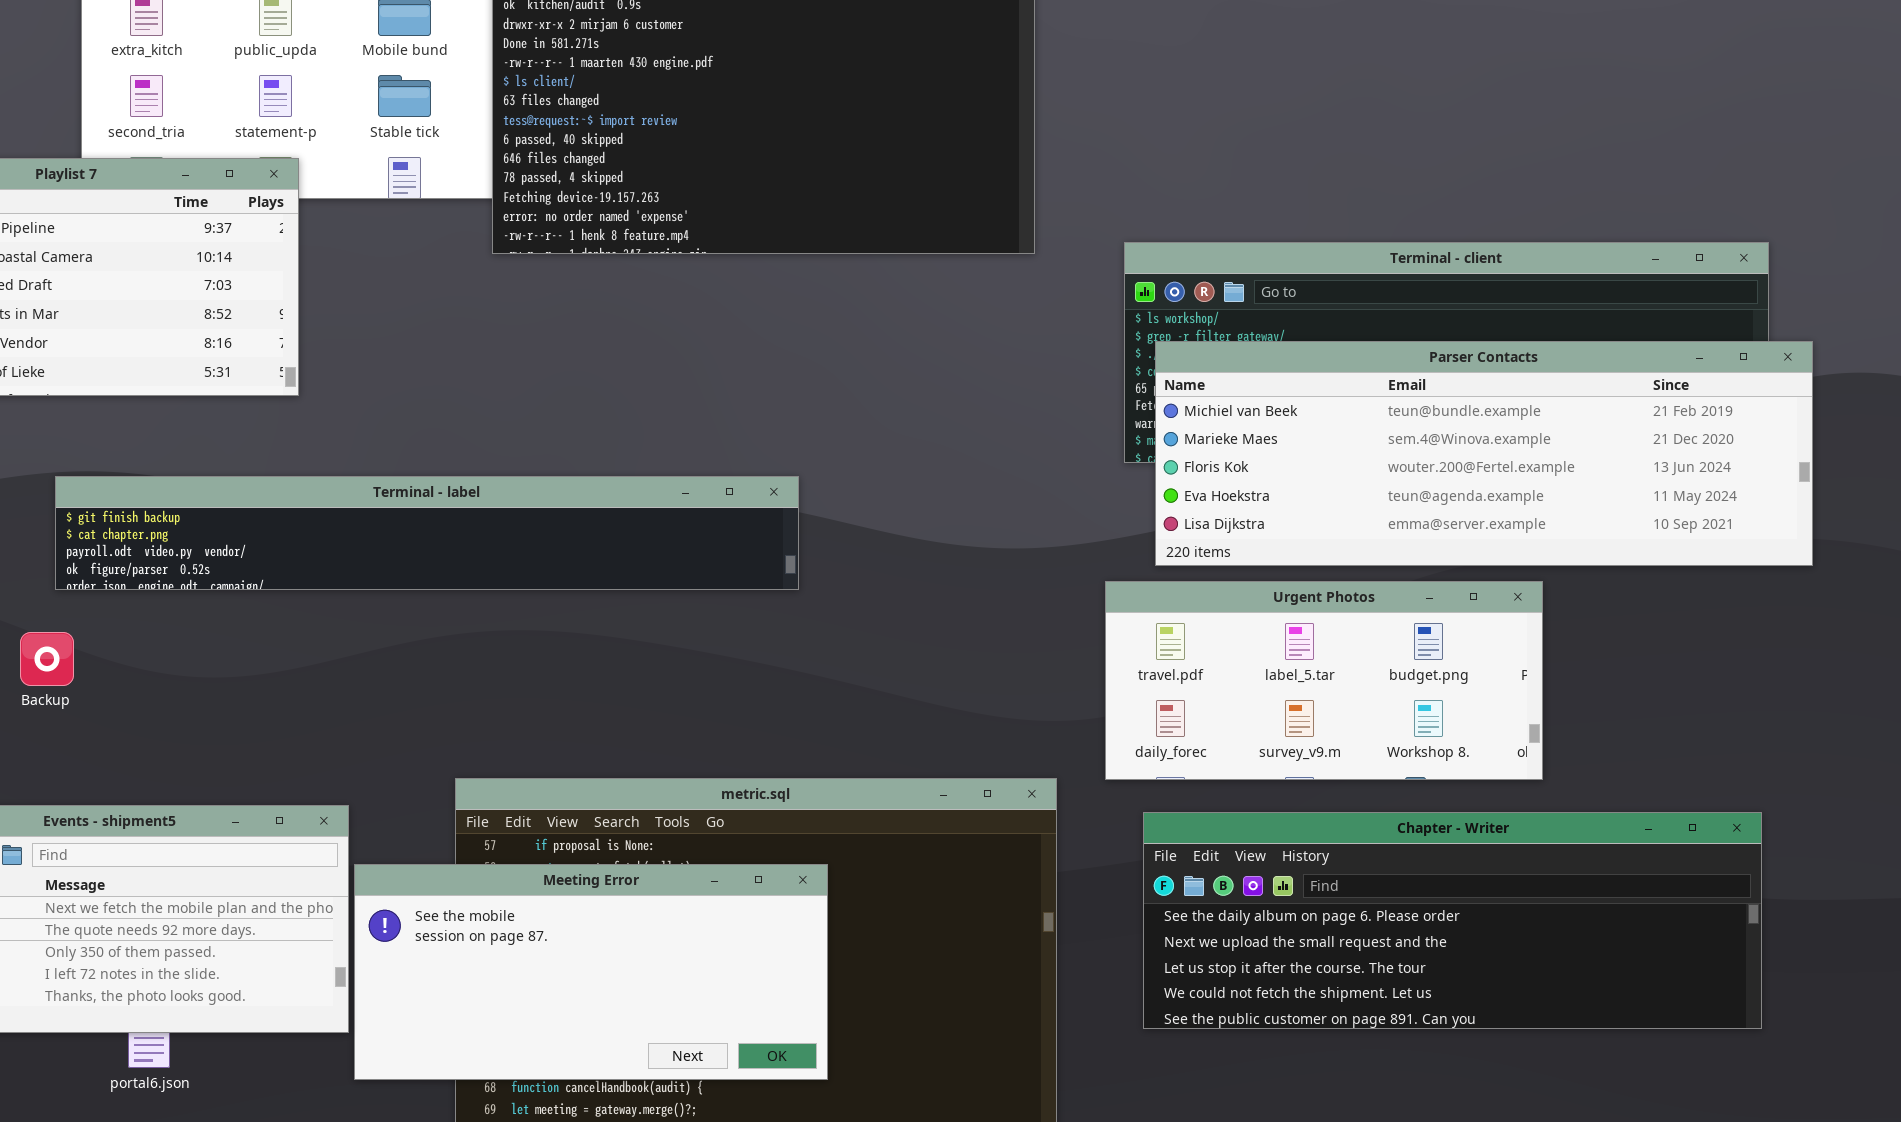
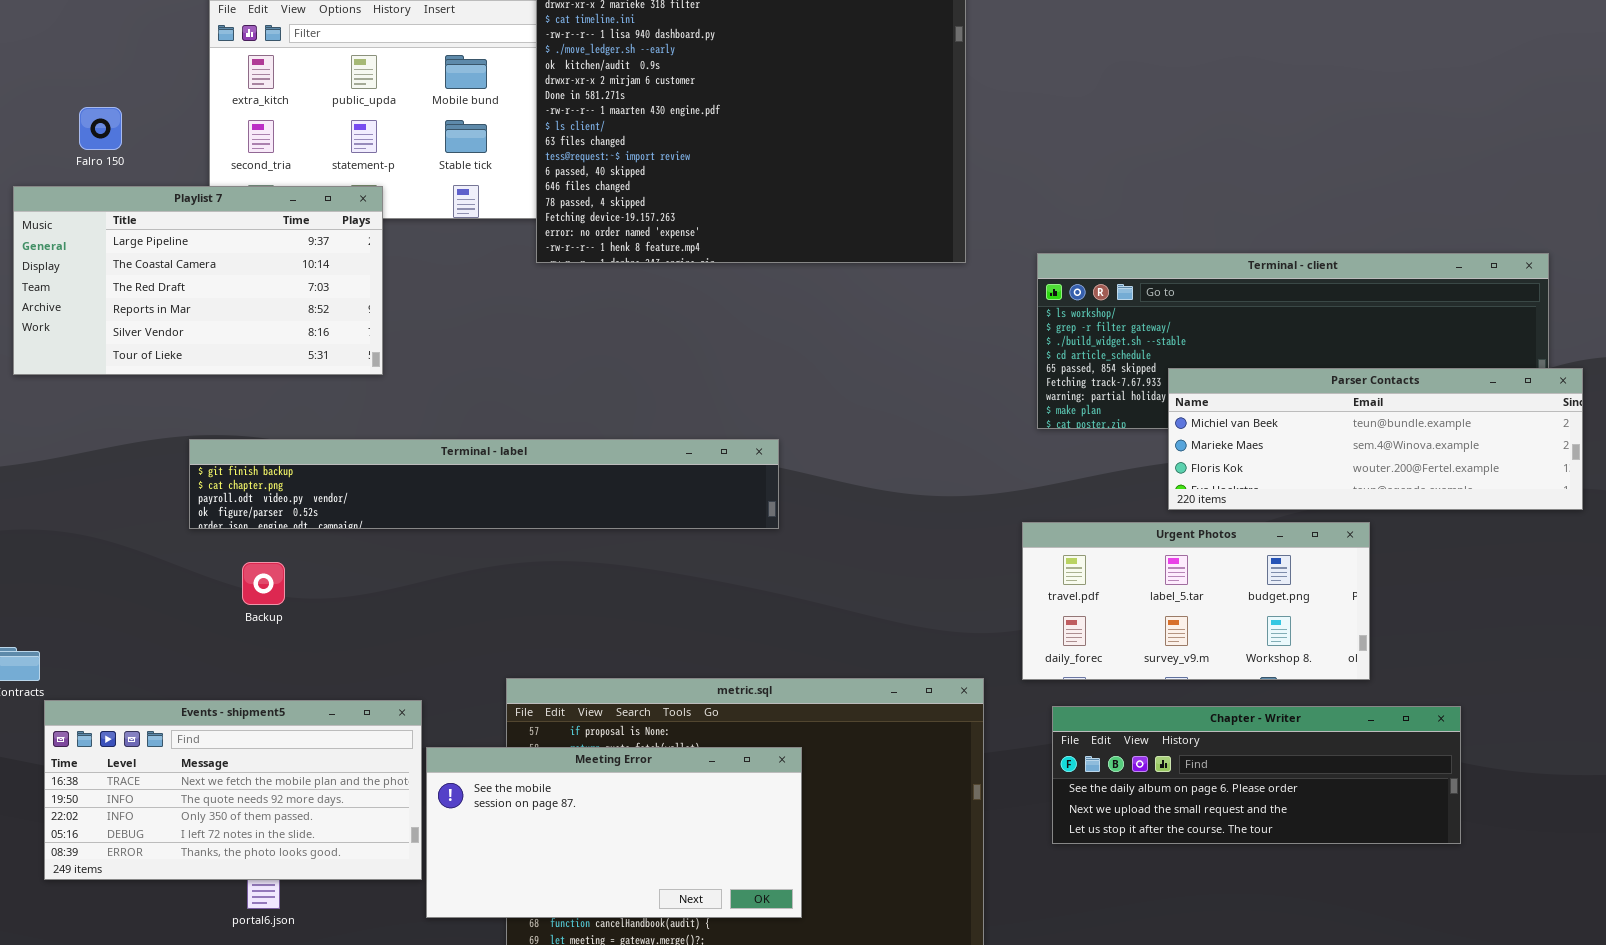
Parser Contacts: [1155,341,1813,566] -> [1168,368,1583,510], resized
Backup: [20,632,74,686] -> [242,562,285,605], moved
Chapter - Writer: [1143,812,1762,1029] -> [1052,706,1461,844], resized

